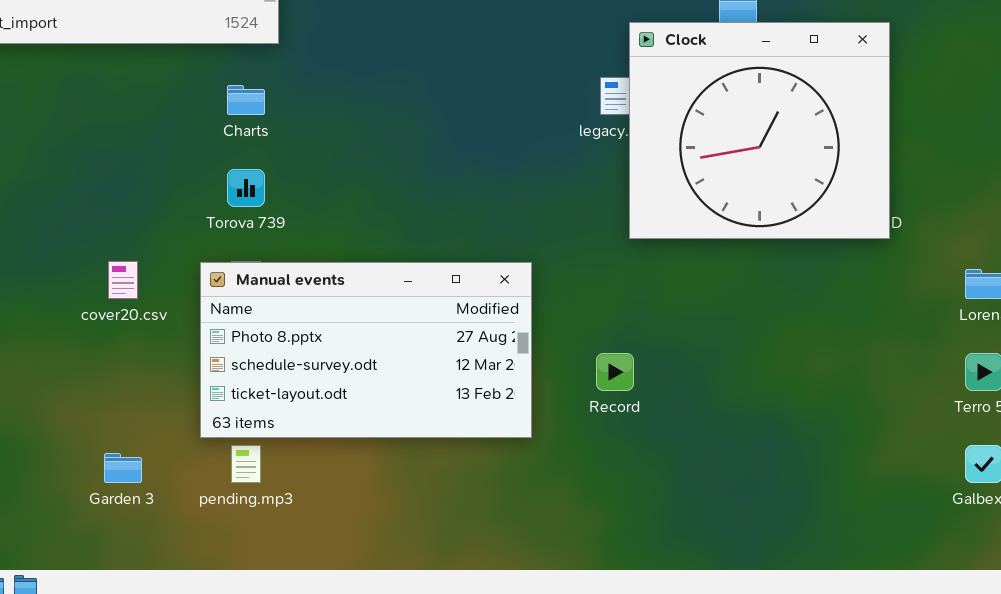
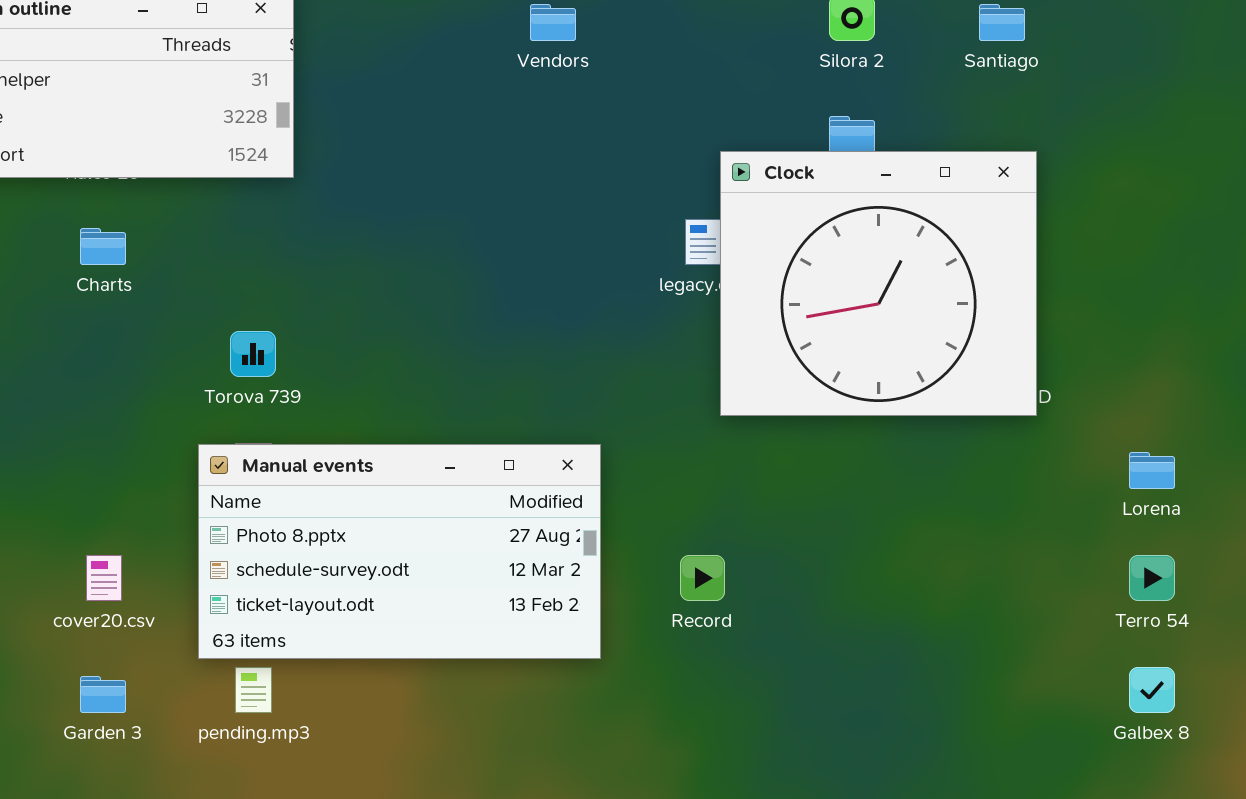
Charts: [227,85,265,115] -> [80,228,126,265], moved
cover20.csv: [108,261,138,299] -> [86,555,122,601], moved

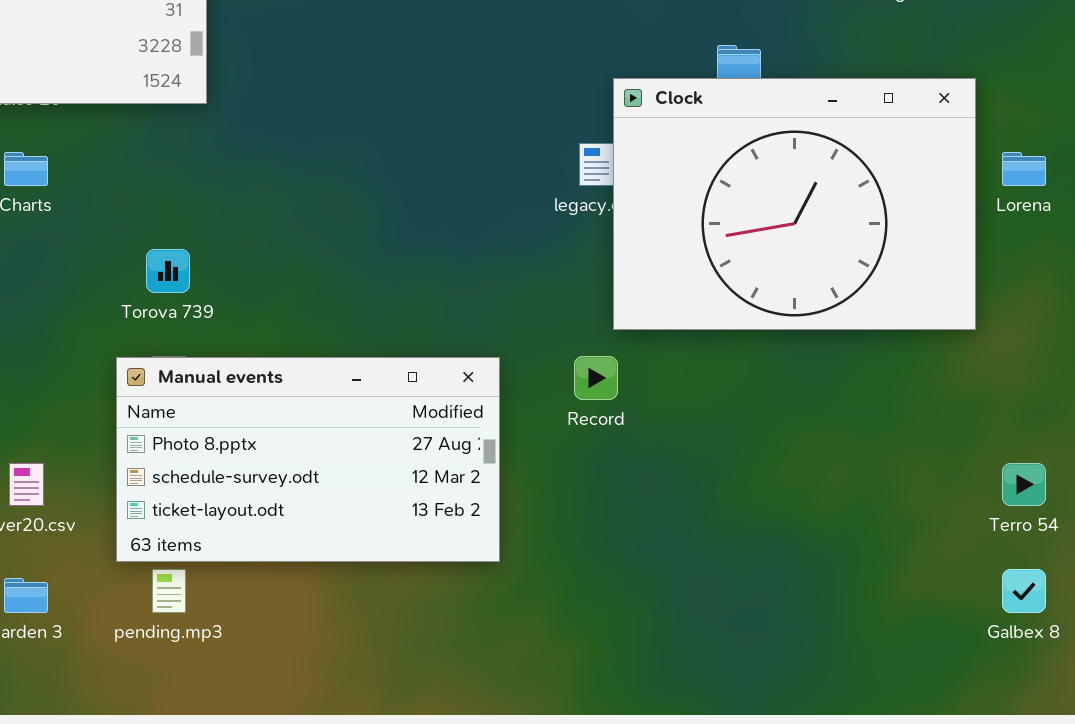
Clock: [720,151,1037,416] -> [613,78,976,330], resized
Lorena: [1129,452,1175,489] -> [1002,152,1046,186], moved
Record: [680,555,725,601] -> [574,356,618,400], moved

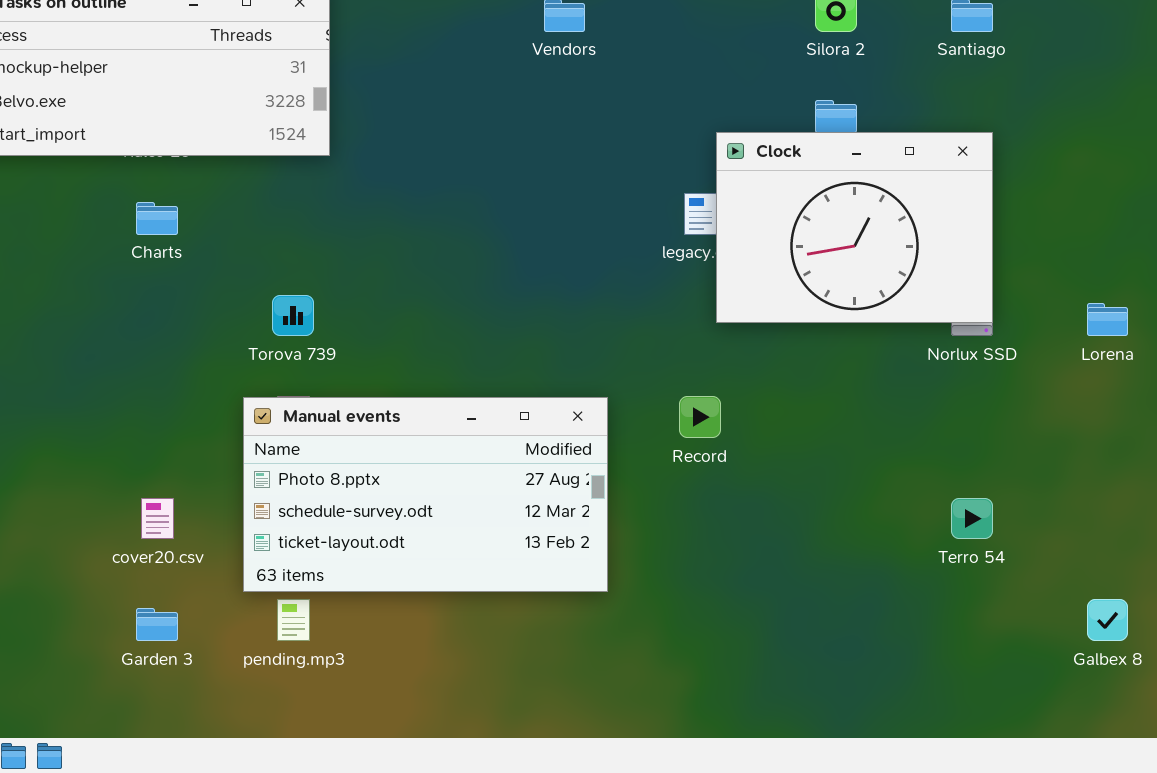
Clock: [613,78,976,330] -> [716,132,993,323], resized
Lorena: [1002,152,1046,186] -> [1087,303,1128,336], moved
Terro 54: [1002,463,1046,506] -> [951,498,993,539], moved

